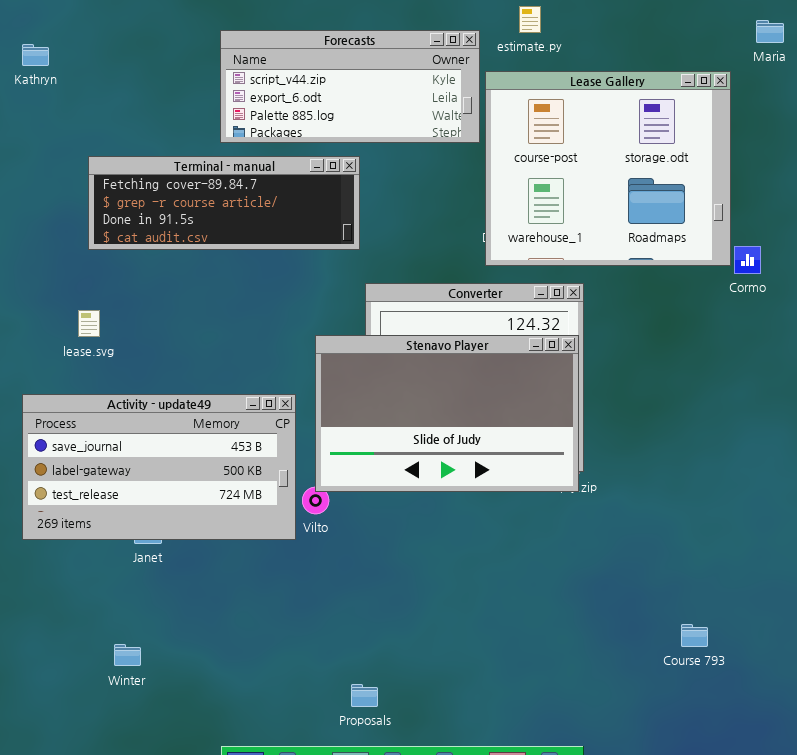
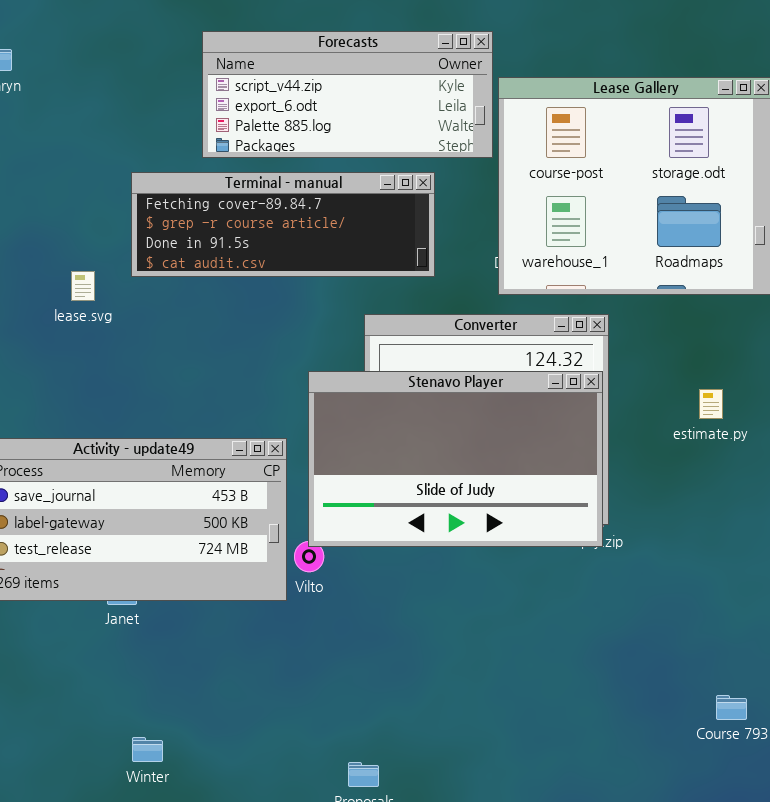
estimate.py: [519,6,541,33] -> [699,389,723,419], moved
Terminal - manual: [88,156,360,250] -> [131,172,435,277], moved
lease.svg: [78,310,100,337] -> [71,271,95,301], moved
Winter: [114,644,141,666] -> [132,737,163,762], moved

